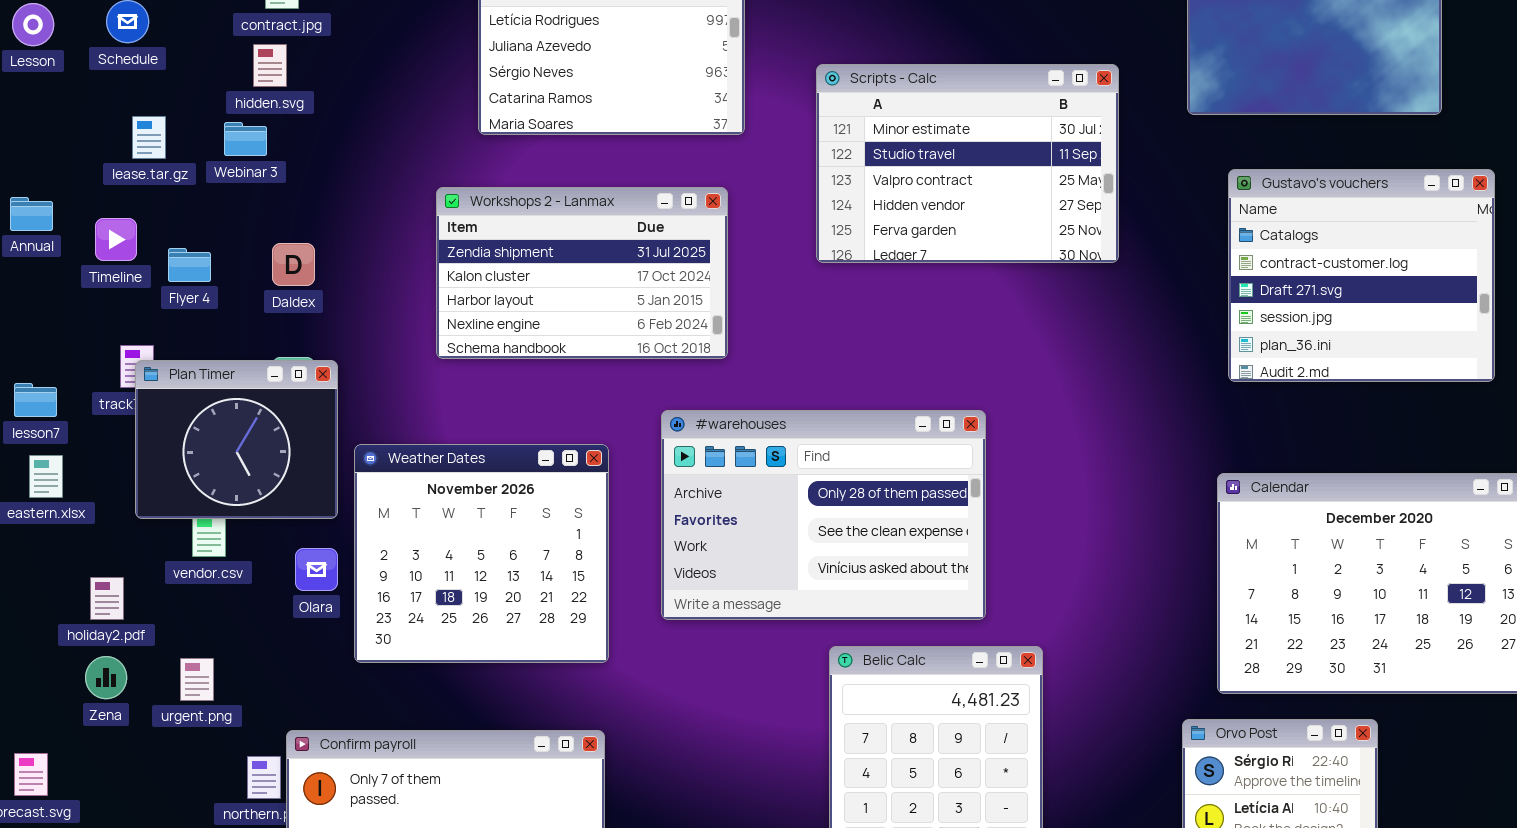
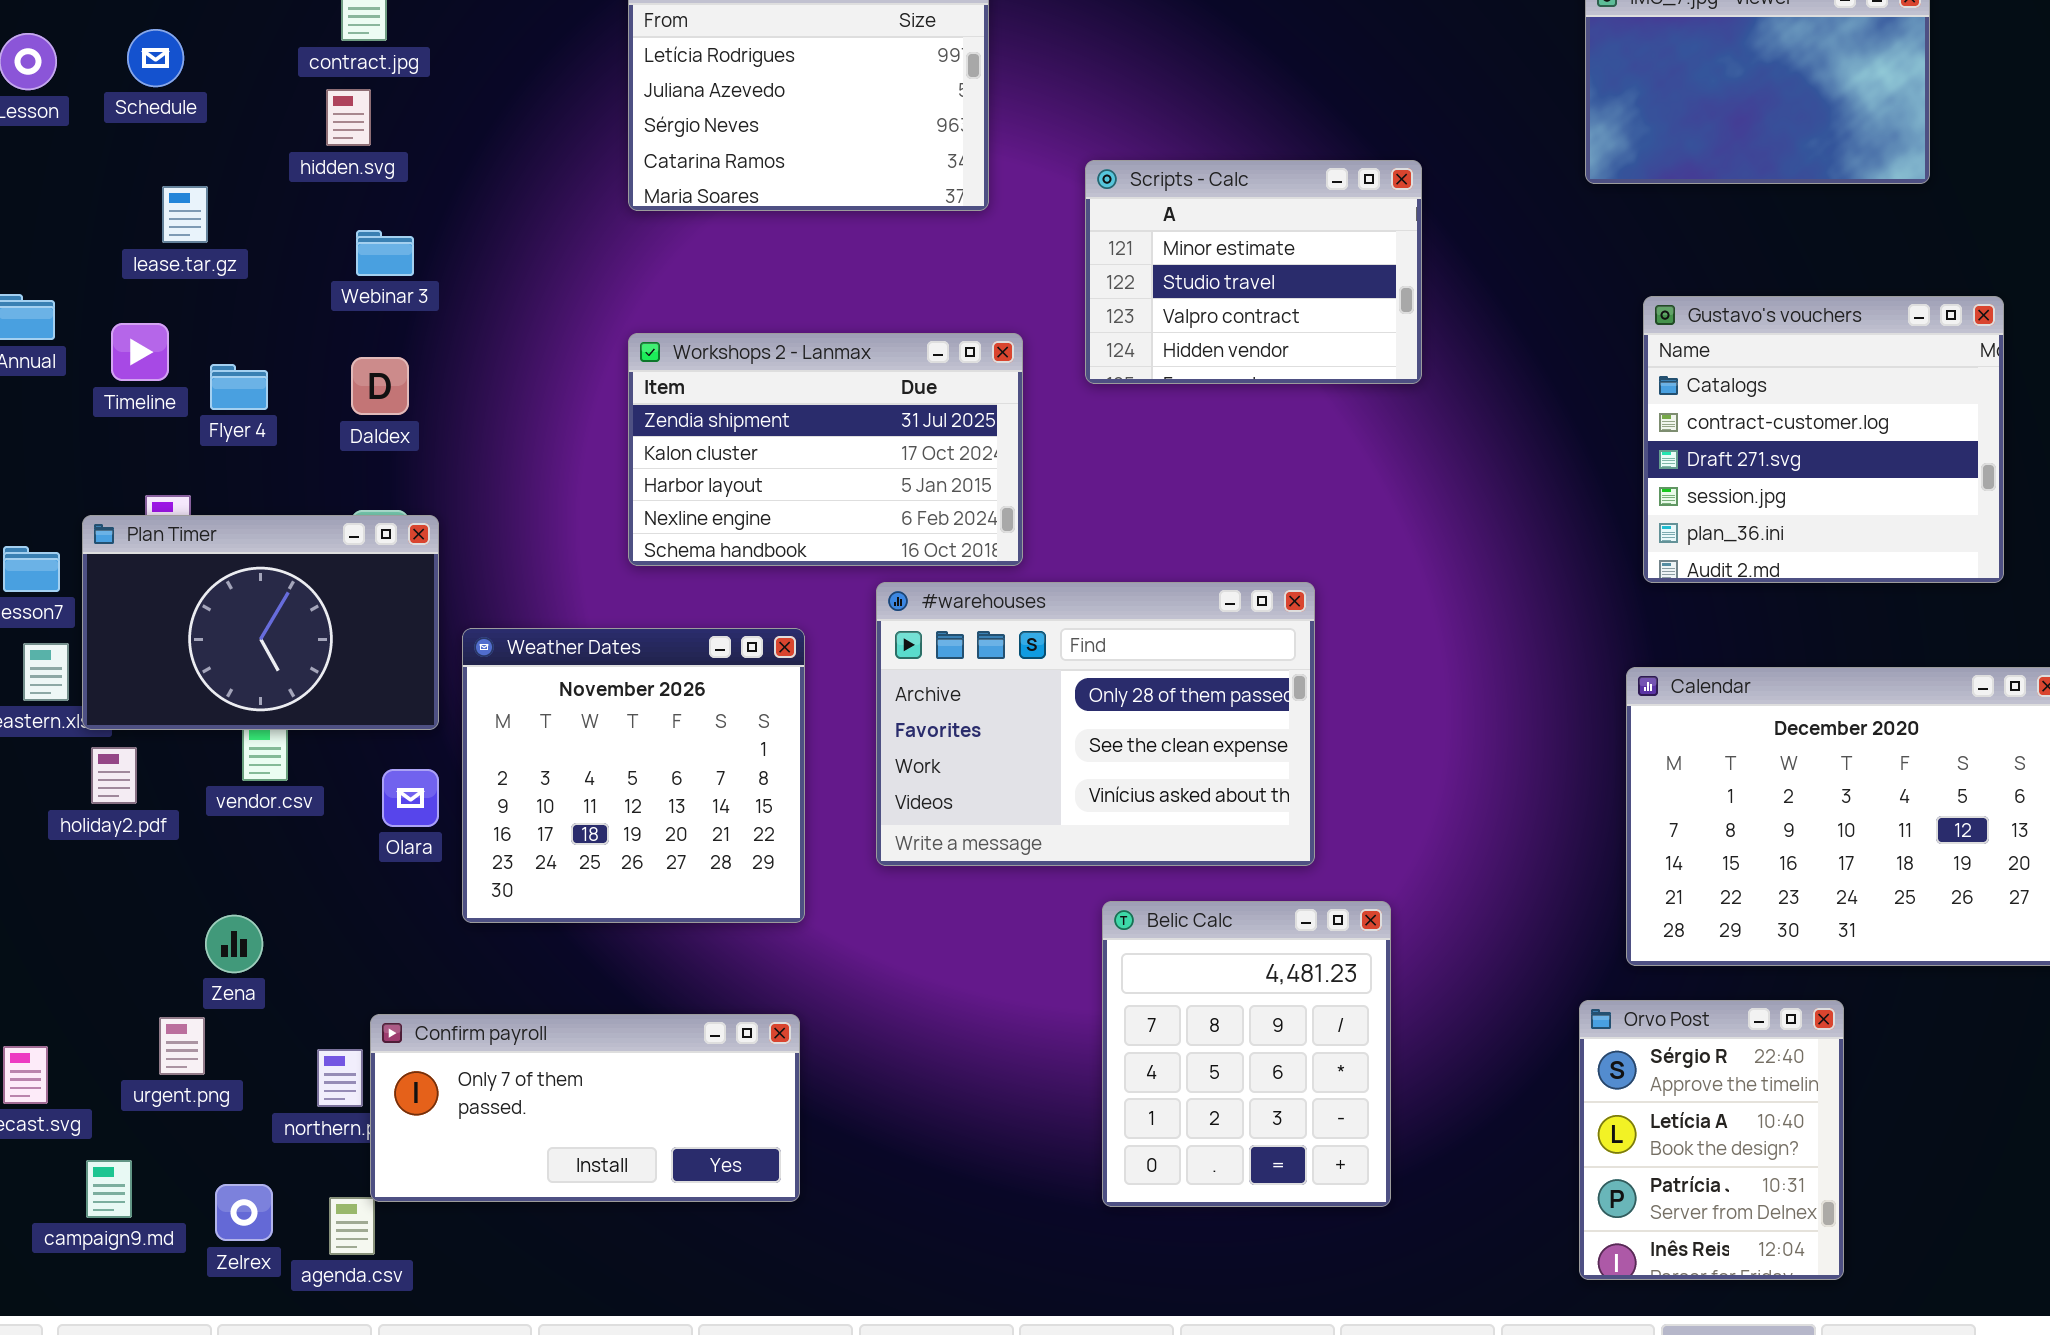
Scripts - Calc: [816,64,1119,263] -> [1085,160,1422,384], resized
Webinar 3: [224,122,267,156] -> [356,230,414,276], moved
Gustavo's vouchers: [1228,169,1495,382] -> [1643,296,2004,583], moved
Workshops 2 - Lanmax: [436,187,728,359] -> [628,333,1023,566], moved
Plan Timer: [135,360,338,519] -> [82,515,439,730], resized
holiday2.pdf: [90,577,124,620] -> [91,747,137,804], moved
Zena: [85,656,127,699] -> [205,915,263,973], moved
urgent.png: [180,658,214,701] -> [159,1017,205,1075], moved

